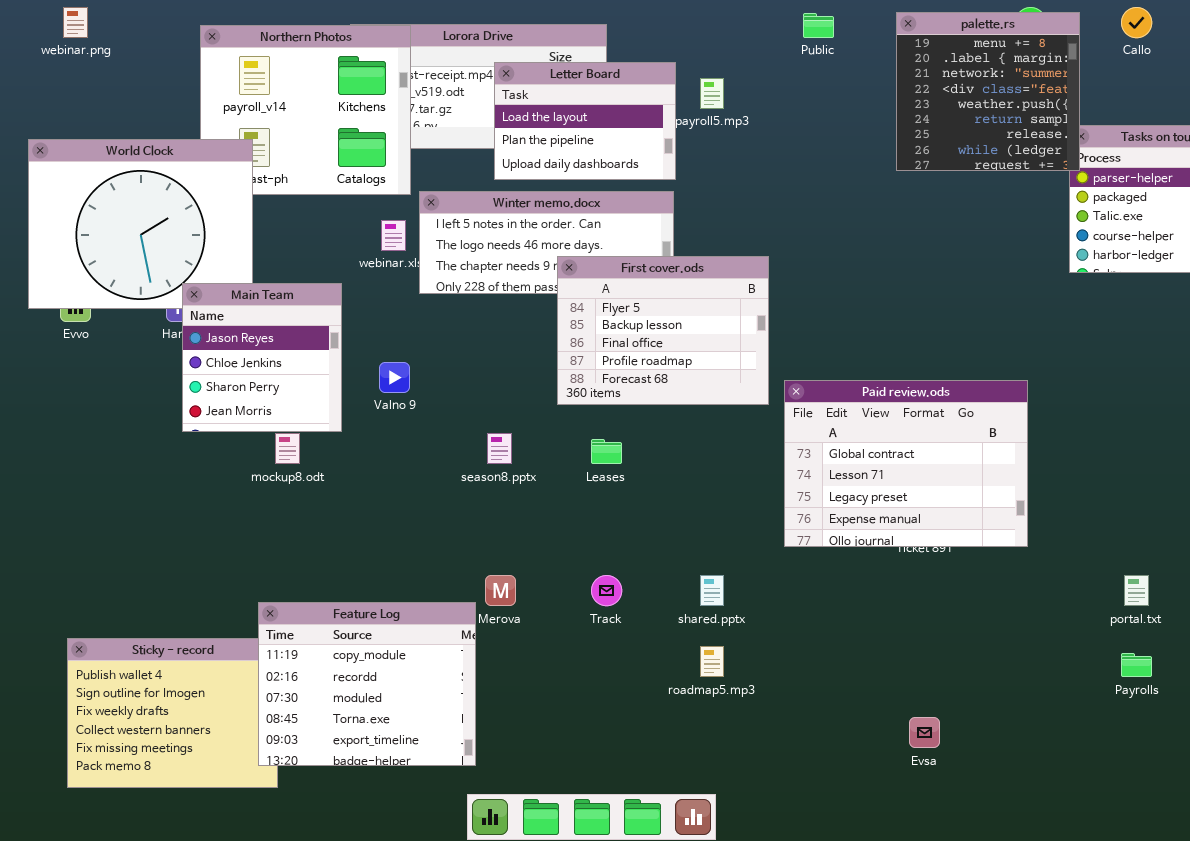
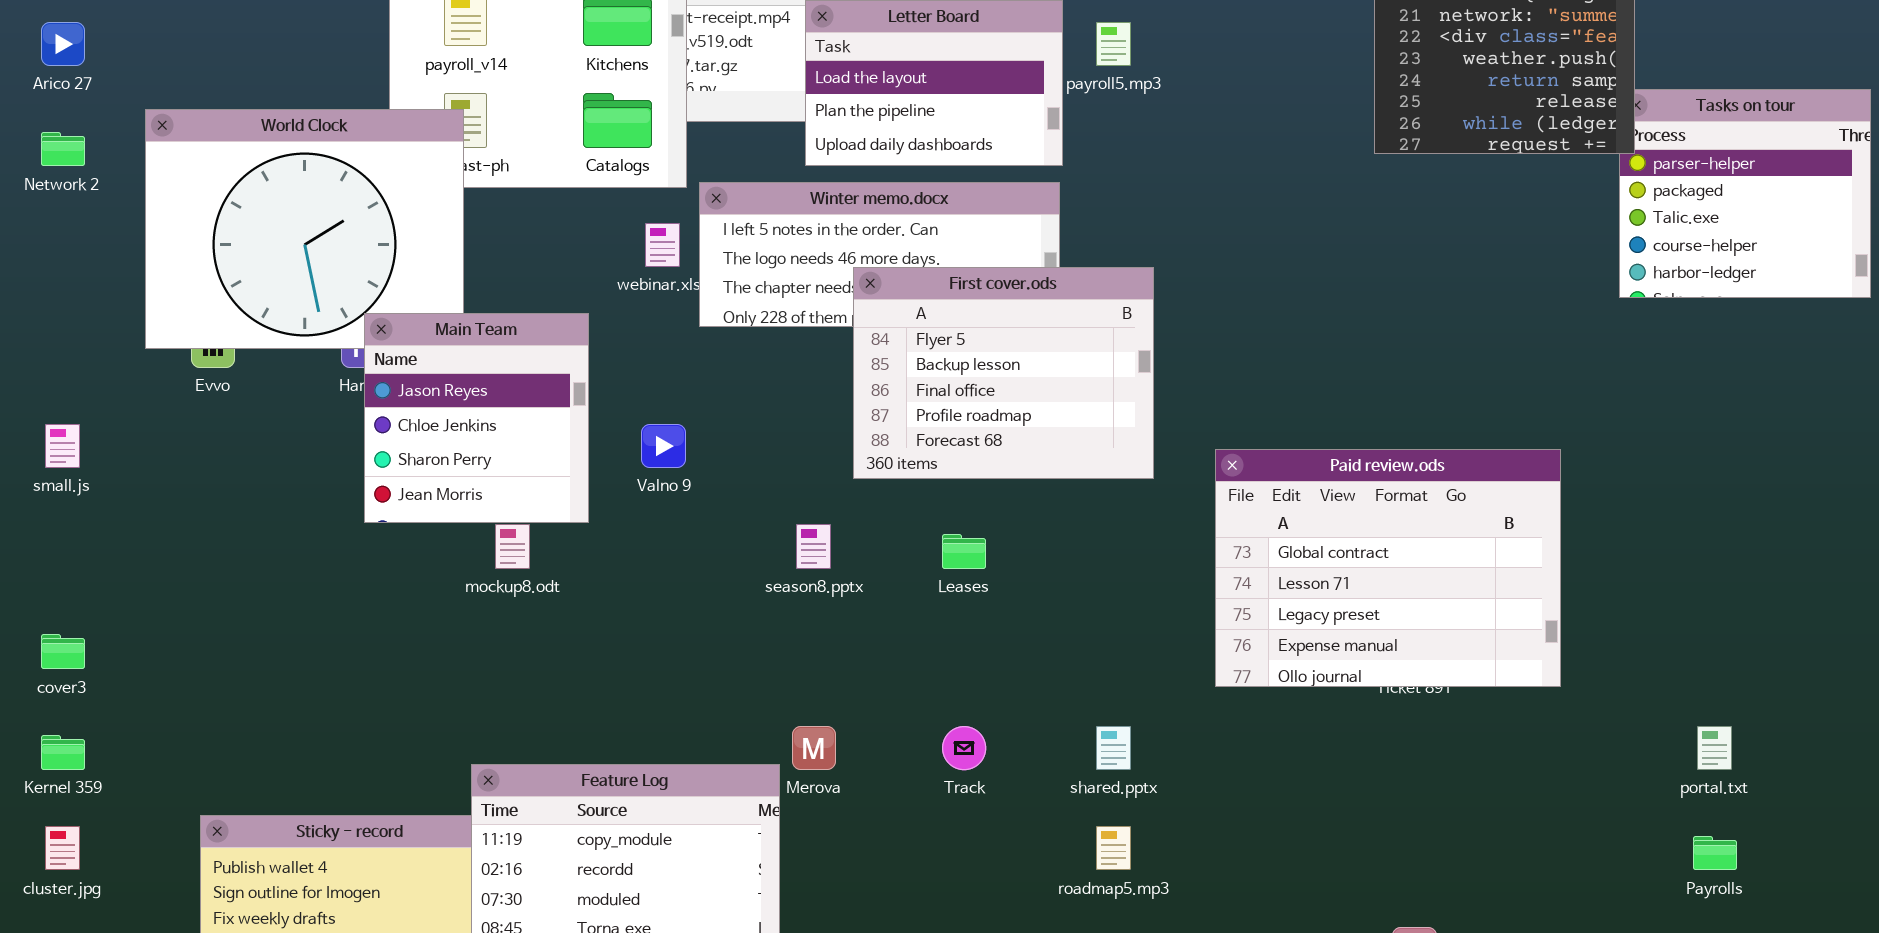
First cover.ods: [557,256,769,405] -> [853,267,1154,479], moved

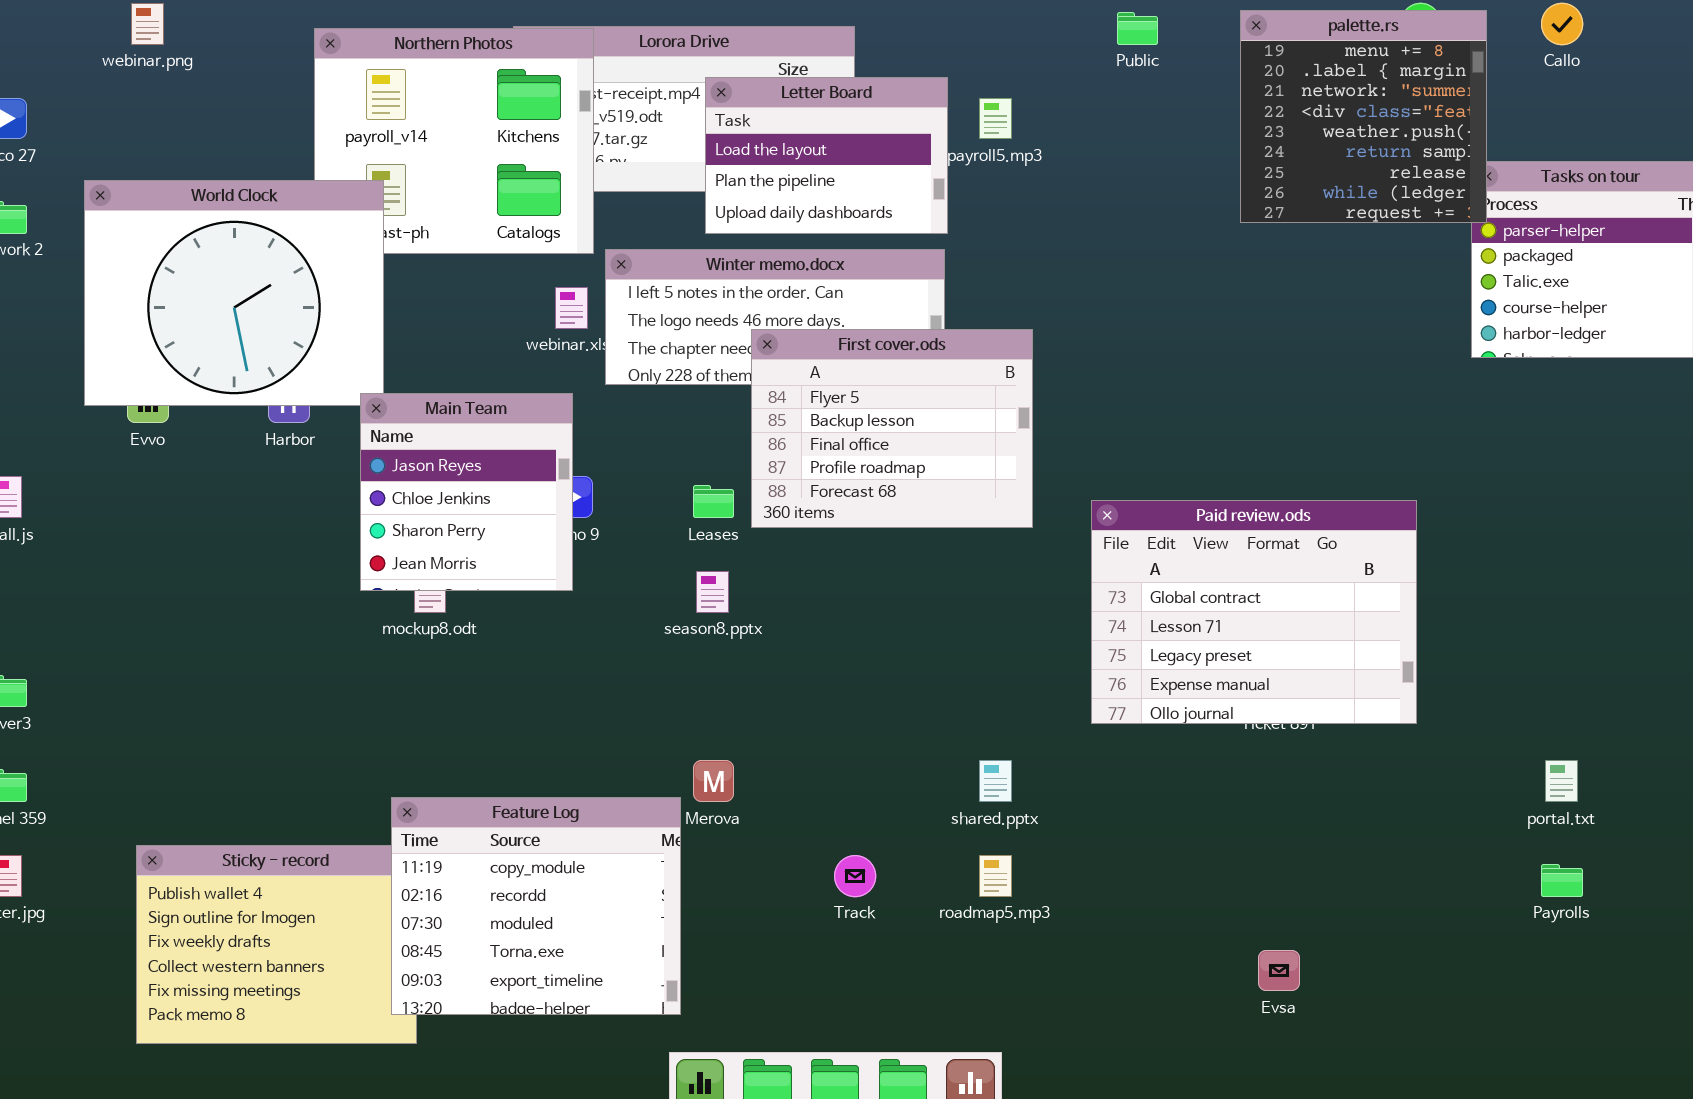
Main Team: [364,313,589,523] -> [360,393,573,591], moved
Leases: [942,534,986,569] -> [693,485,734,518], moved
Track: [942,726,986,770] -> [834,855,876,897], moved

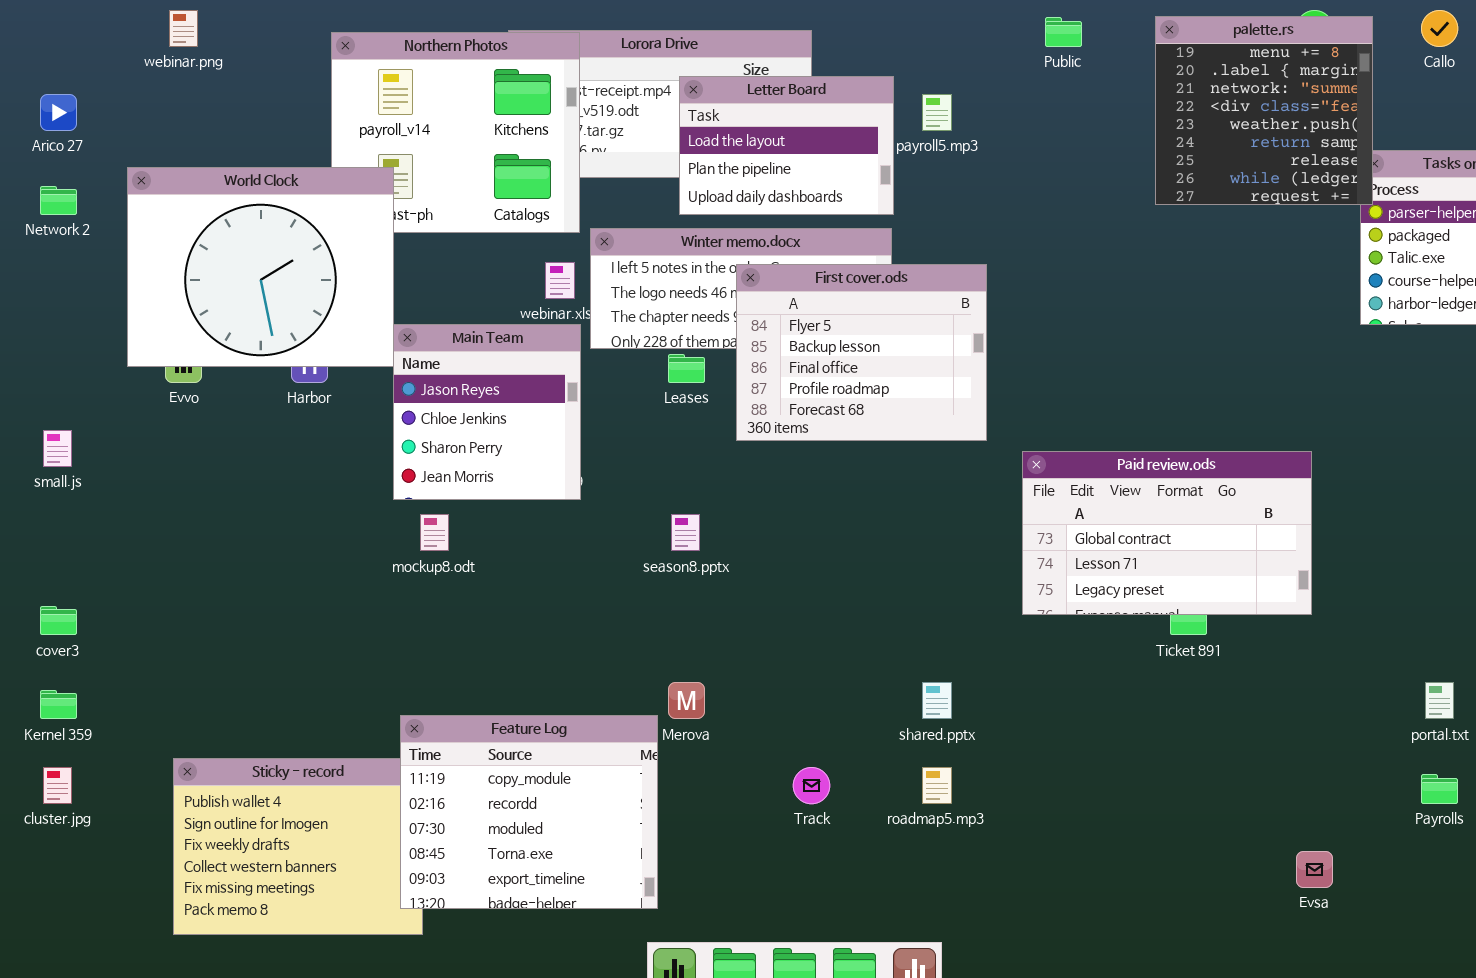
First cover.ods: [751,329,1033,528] -> [736,264,987,441], moved
Main Team: [360,393,573,591] -> [393,324,581,500], moved
Leases: [693,485,734,518] -> [668,354,705,383], moved
Paid review.ods: [1091,500,1417,724] -> [1022,451,1312,615], resized
Evsa: [1258,950,1300,991] -> [1296,851,1333,888], moved

